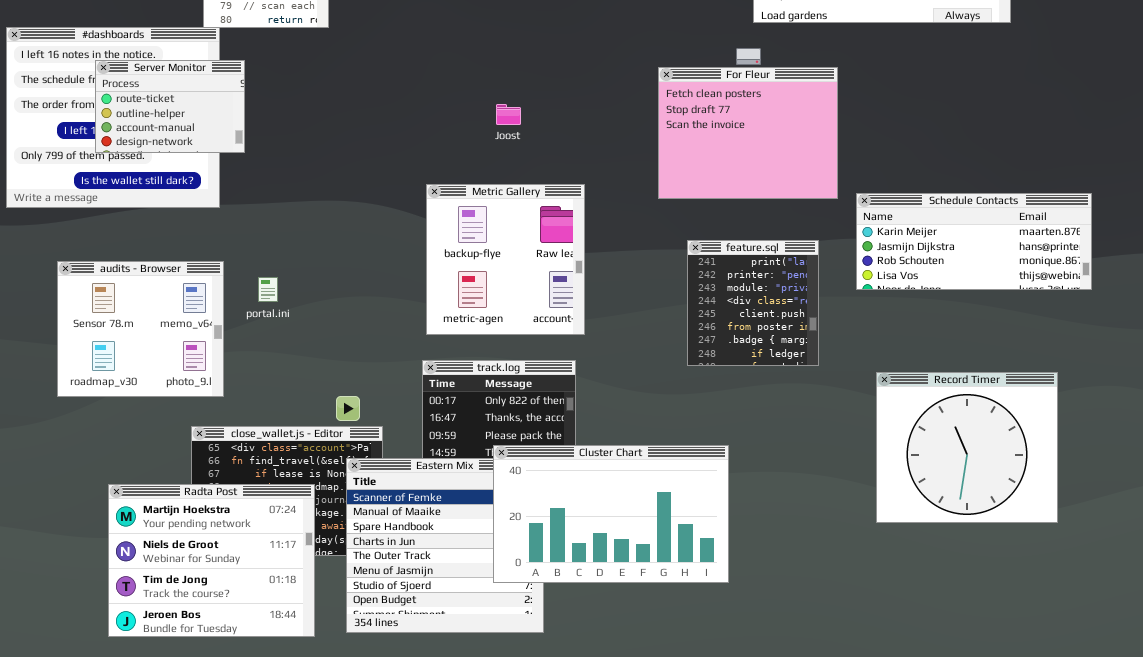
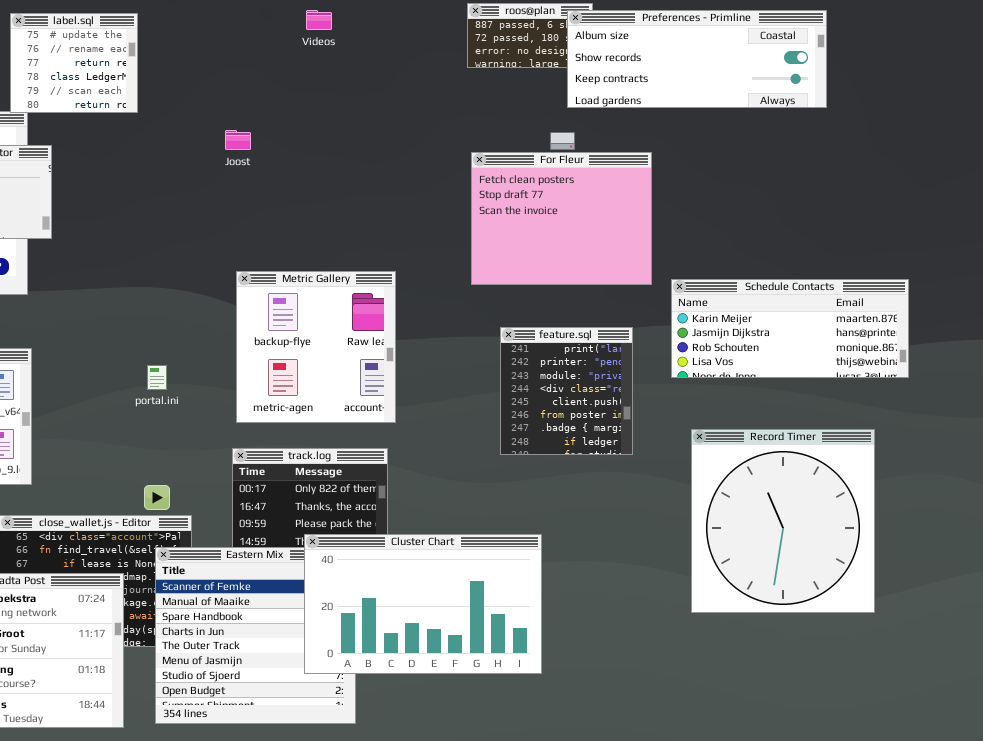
Joost: [496,104,521,125] -> [225,130,251,150], moved
portal.ini: [258,277,278,302] -> [147,365,167,390], moved
Record Timer: [876,372,1058,523] -> [691,429,875,613], resized

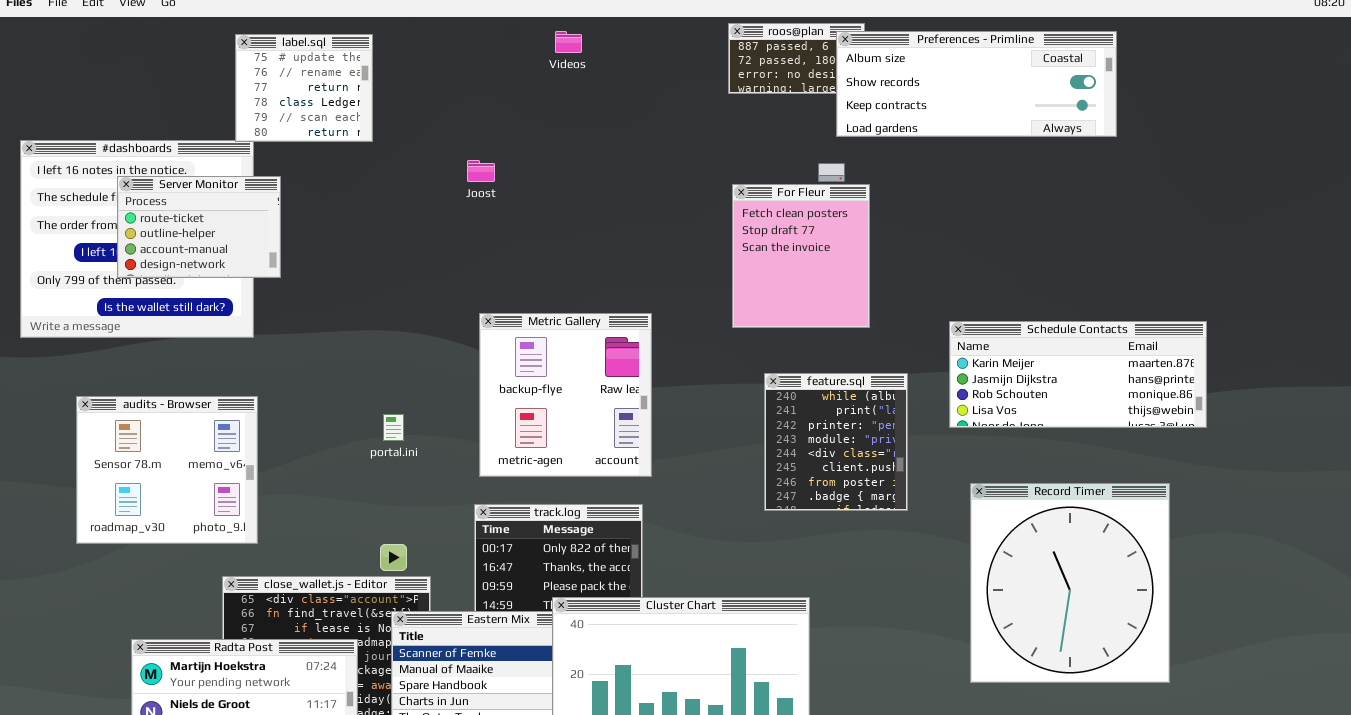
For Fleur: [471,152,652,285] -> [732,184,870,328], resized
feature.sql: [500,327,633,455] -> [764,373,908,511], scrolled up 1 row

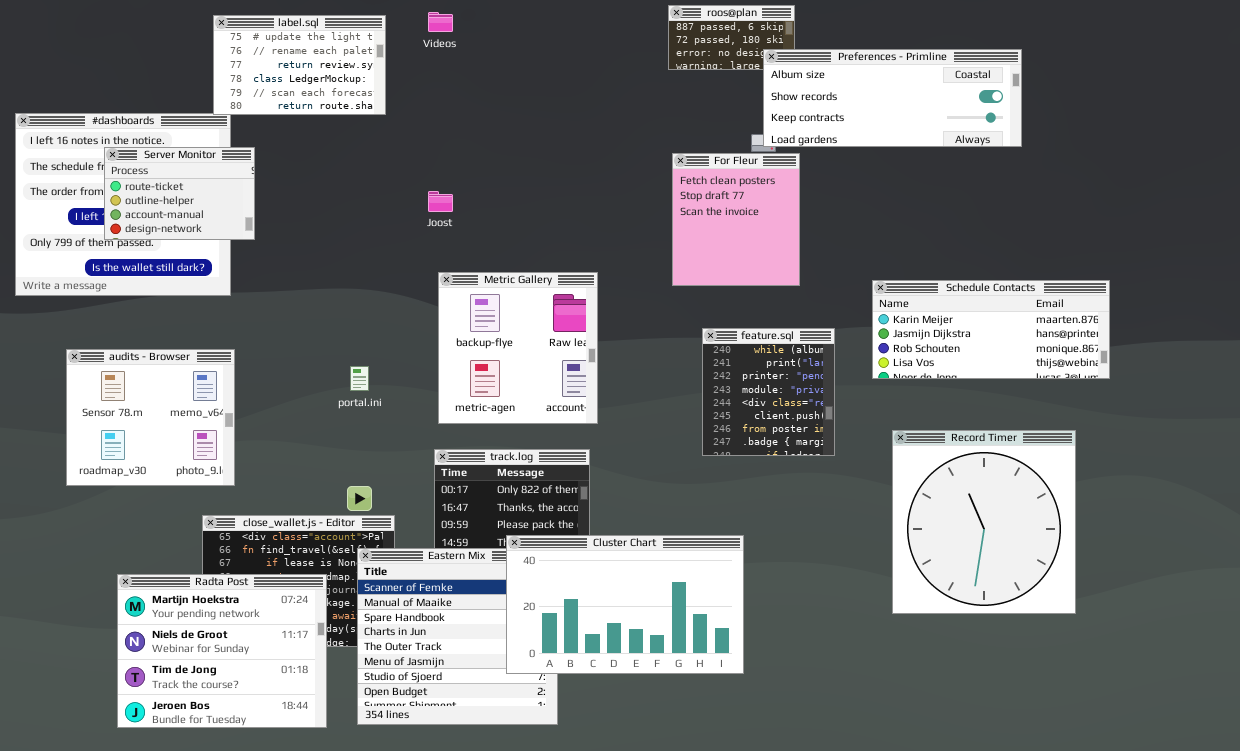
Videos: [555,31,582,53] -> [428,12,453,32], moved
Preferences - Primline: [836,31,1117,137] -> [763,49,1022,147], moved
label.sql: [235,34,373,142] -> [213,15,386,115], resized
Joost: [467,160,495,182] -> [428,191,453,212], moved

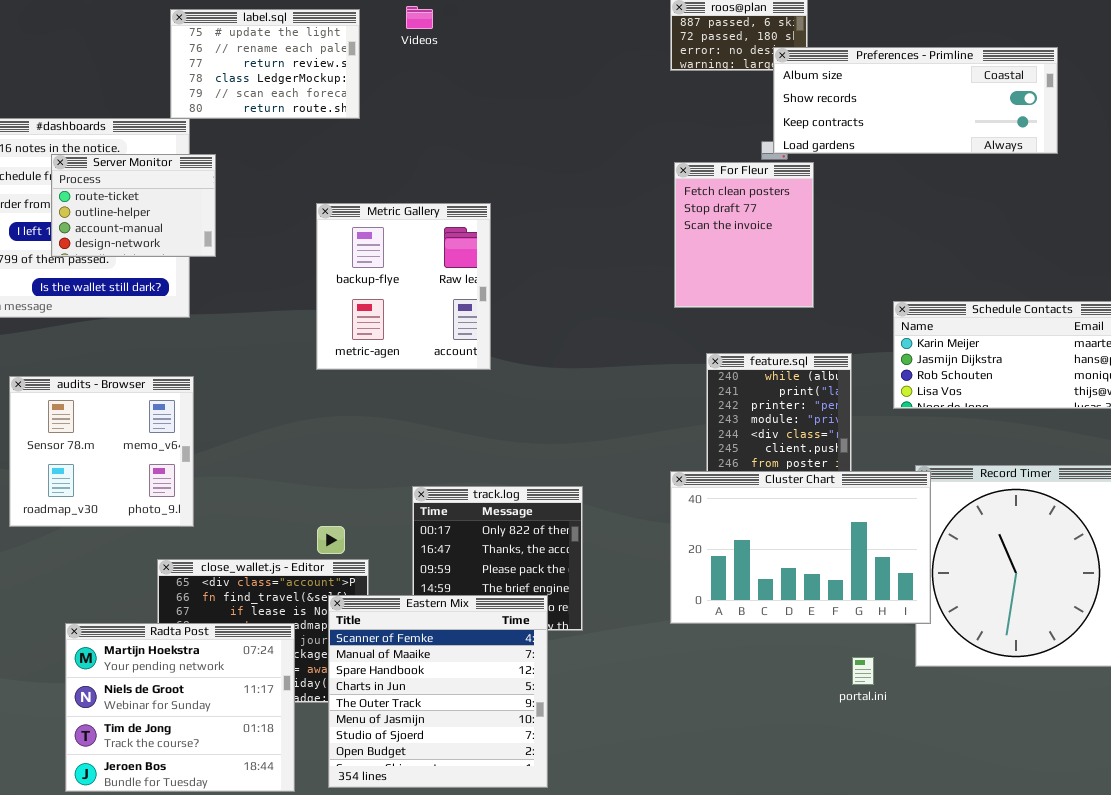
Metric Gallery: [438,272,598,424] -> [316,203,491,370], moved
portal.ini: [350,366,369,391] -> [852,657,874,685], moved
Cluster Chart: [506,535,744,674] -> [670,471,931,624], moved

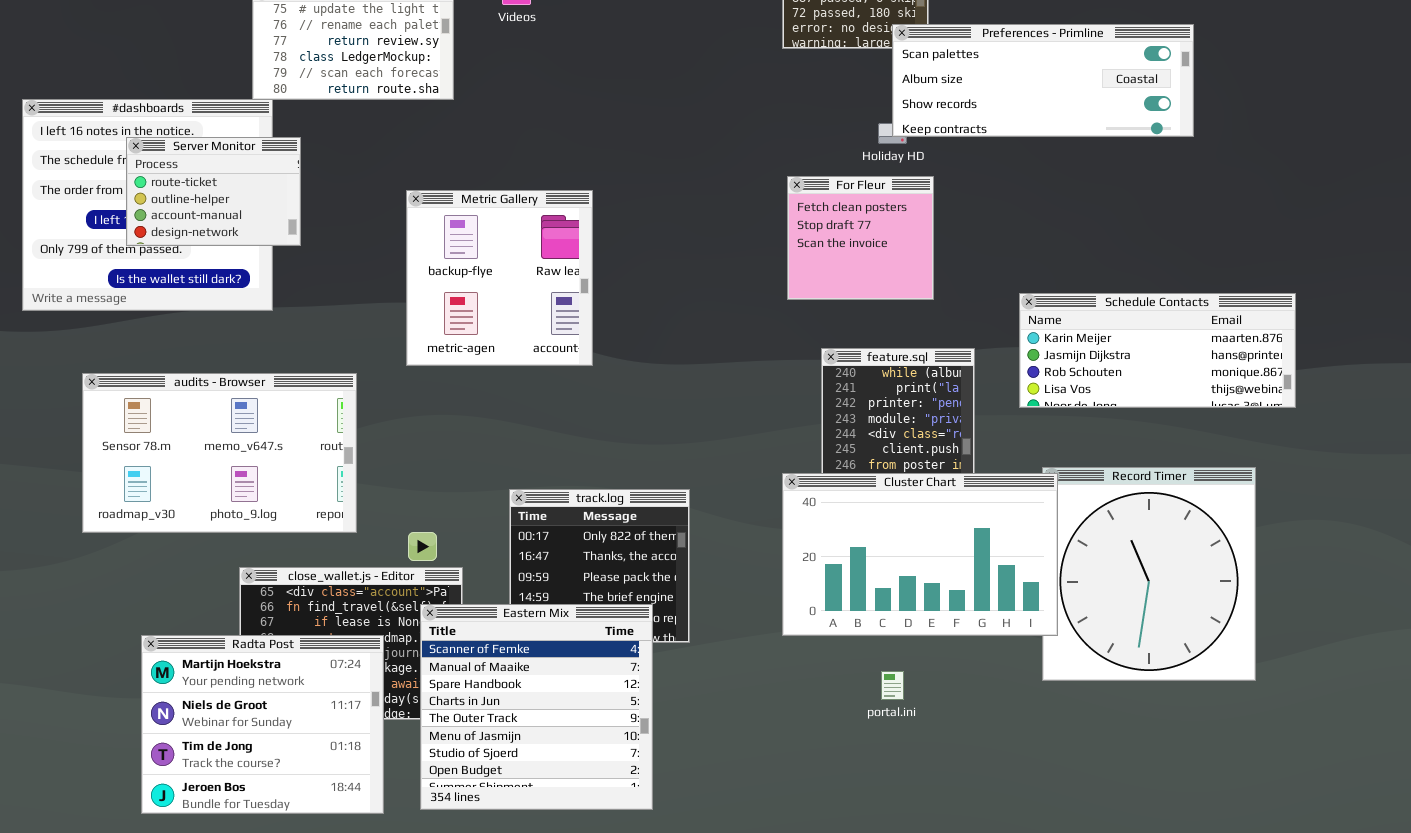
Preferences - Primline: [773,47,1058,154] -> [892,24,1194,137], scrolled up 1 row
For Fleur: [674,162,814,308] -> [787,176,934,300], resized
audits - Browser: [9,376,194,527] -> [82,373,357,533], resized
portal.ini: [852,657,874,685] -> [881,671,904,700], moved

